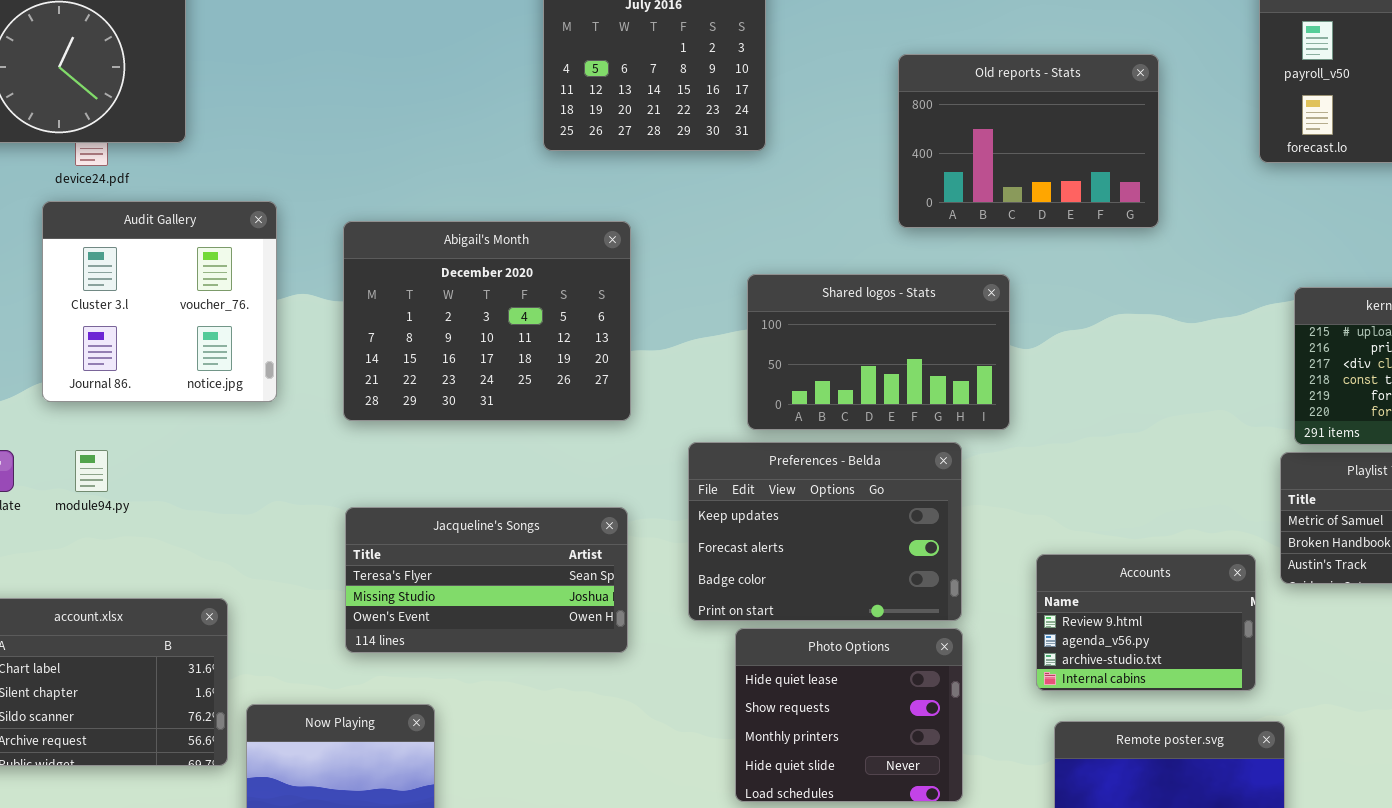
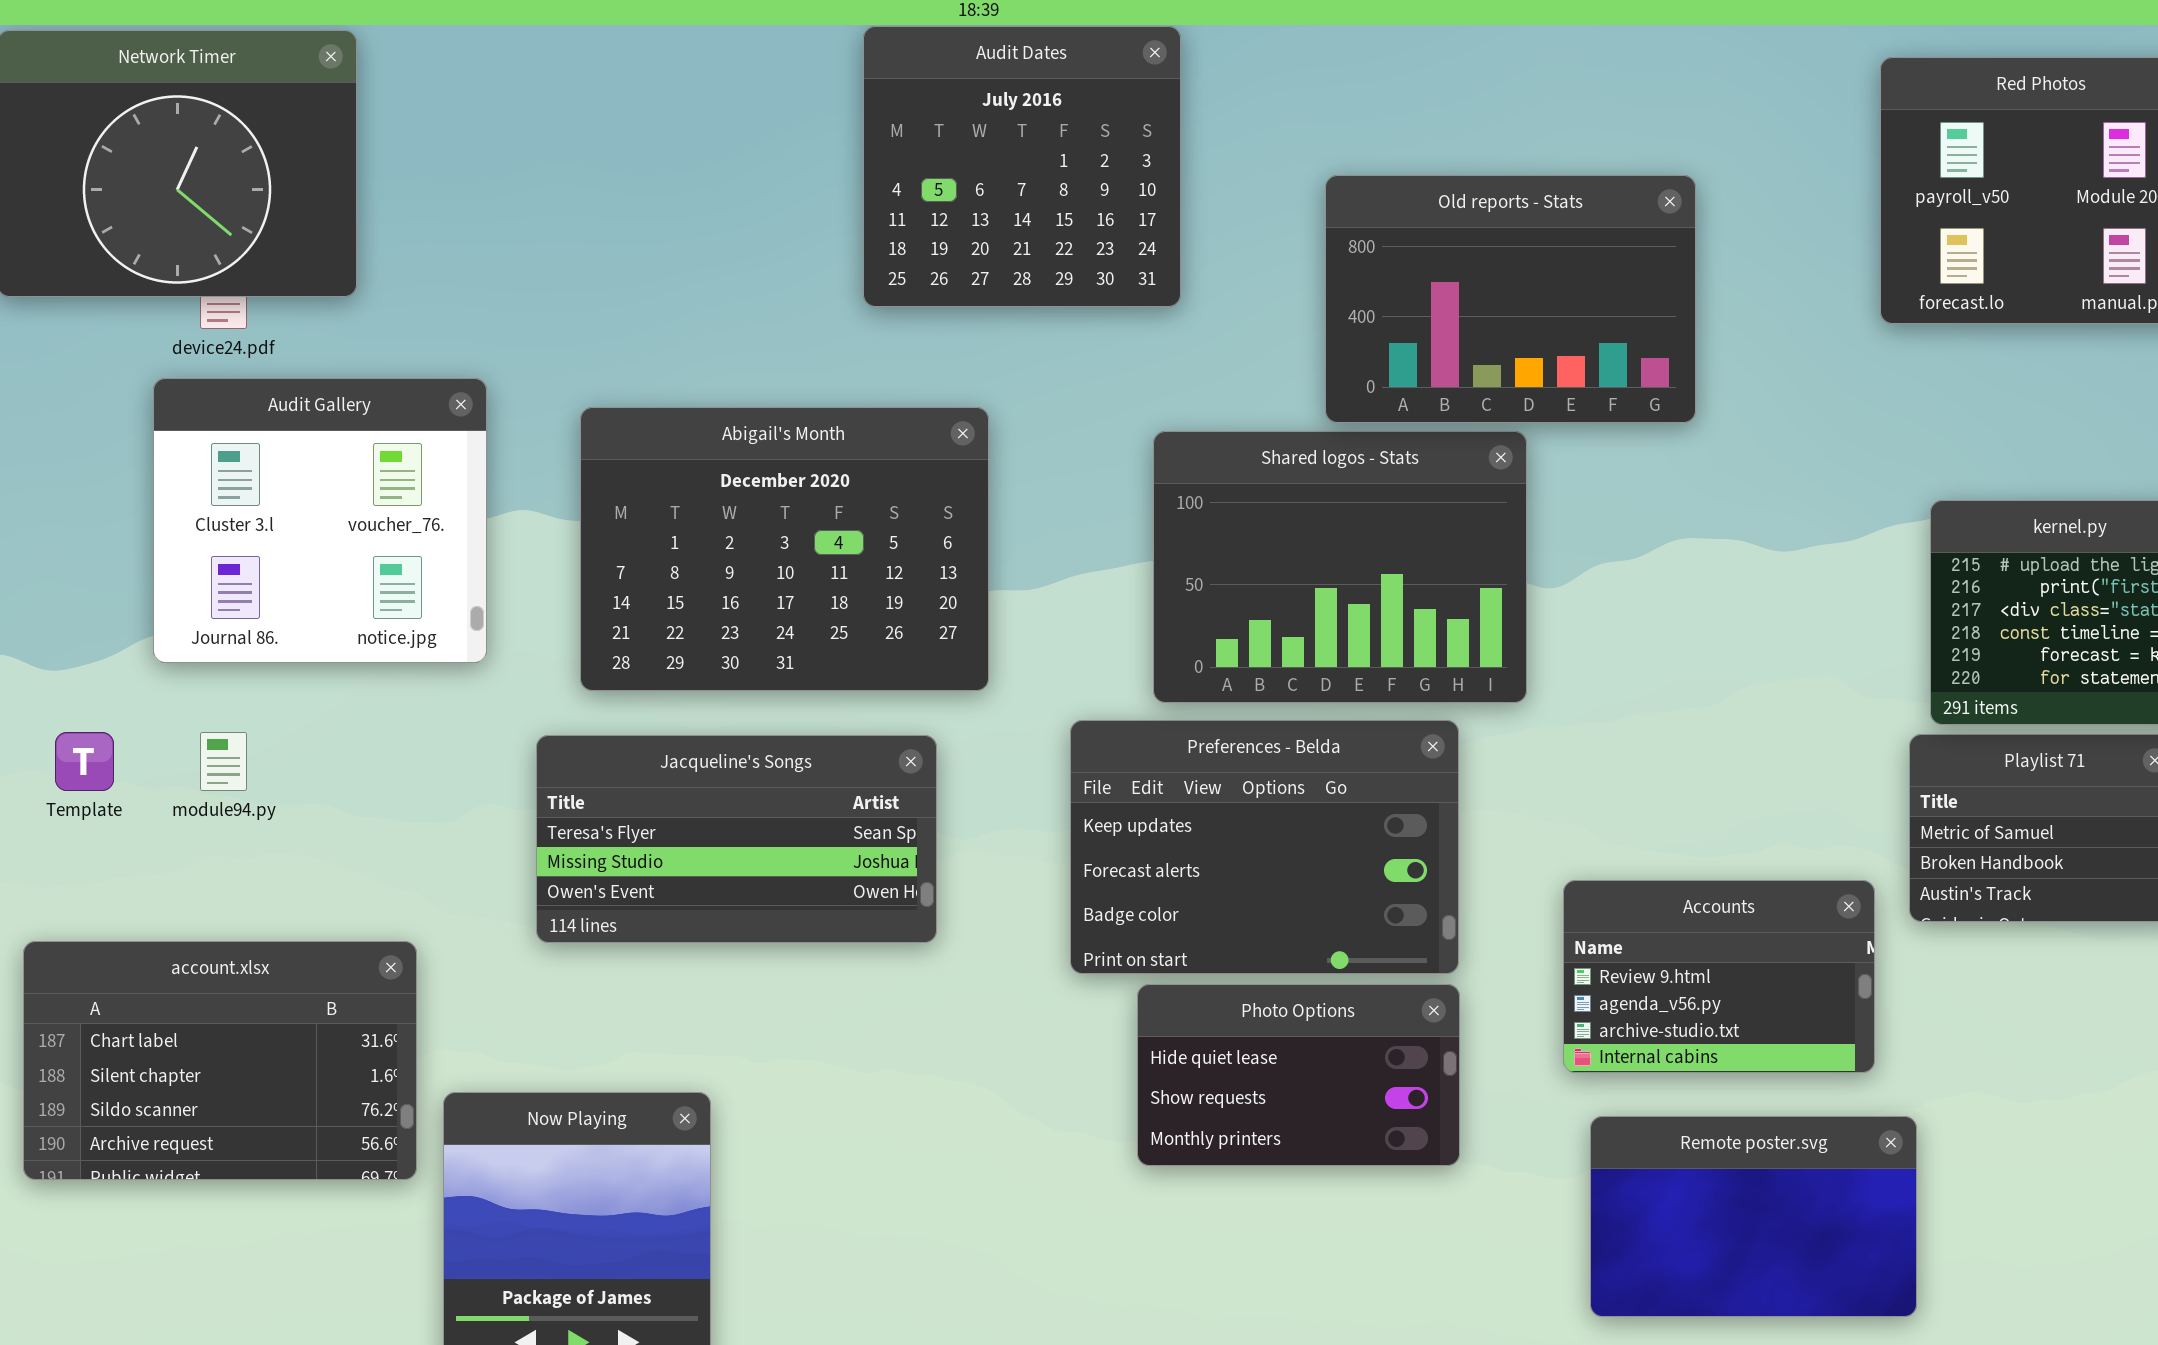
Old reports - Stats: [898,54,1159,228] -> [1325,175,1696,423], moved
Shared logos - Stats: [747,274,1010,430] -> [1153,431,1527,703], resized
Jacqueline's Songs: [345,507,628,653] -> [536,735,937,943], moved
Photo Options: [735,628,963,802] -> [1137,984,1460,1166], resized

